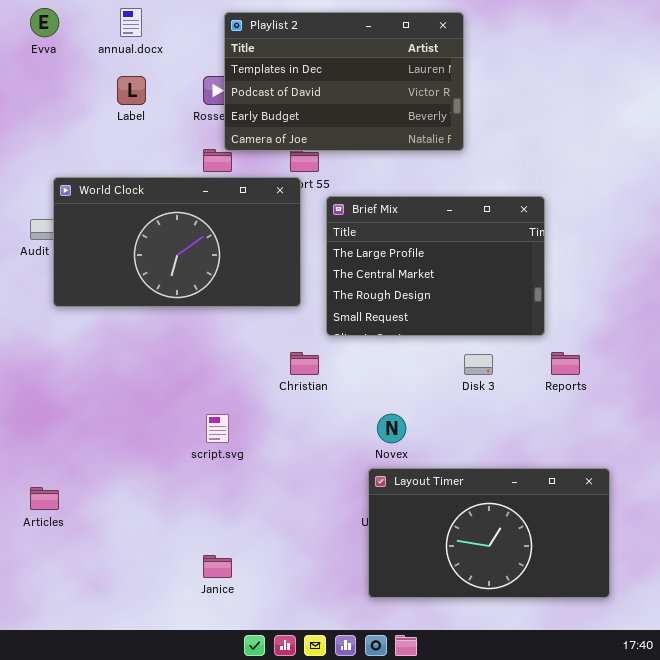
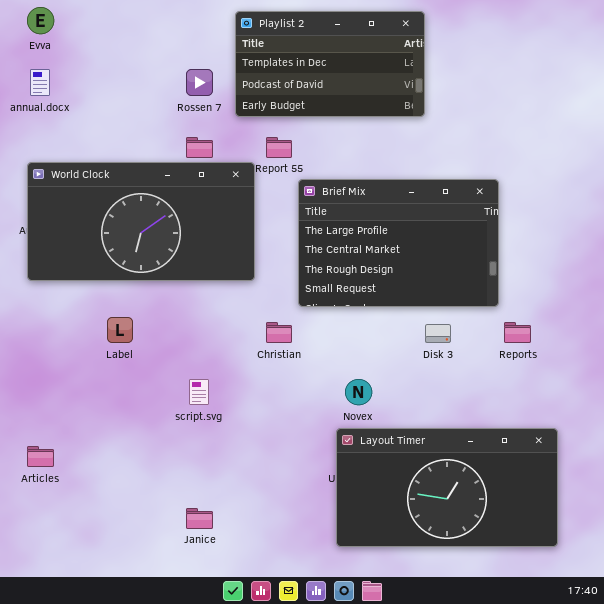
annual.docx: [120,8,142,37] -> [30,69,50,96], moved
Playlist 2: [224,12,464,151] -> [235,11,425,117], resized
Label: [117,76,146,105] -> [107,317,133,343], moved
World Clock: [53,177,301,307] -> [27,162,255,281], moved

